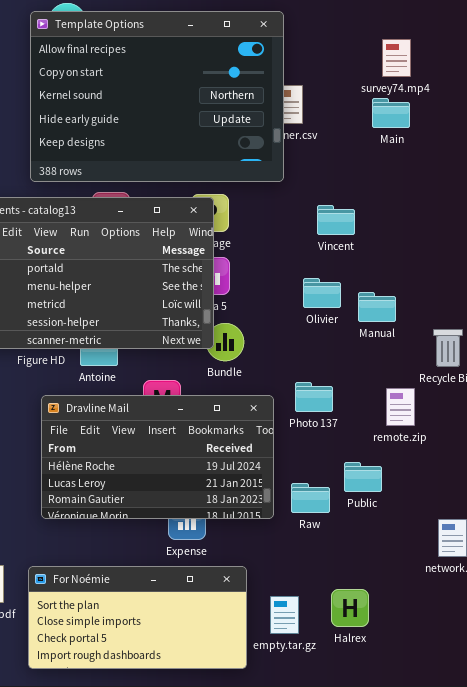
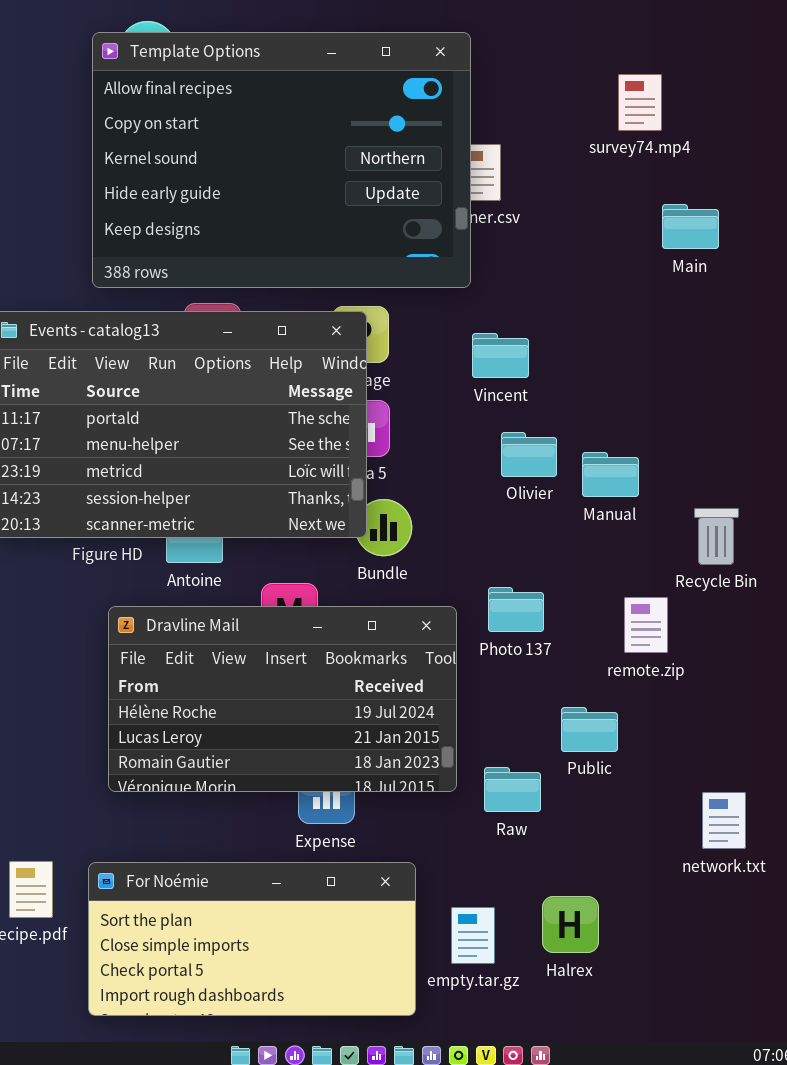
Main: [372,98,410,128] -> [662,204,719,249], moved
Vincent: [317,205,355,235] -> [472,333,529,378], moved
Raw: [291,483,330,513] -> [484,767,541,812], moved

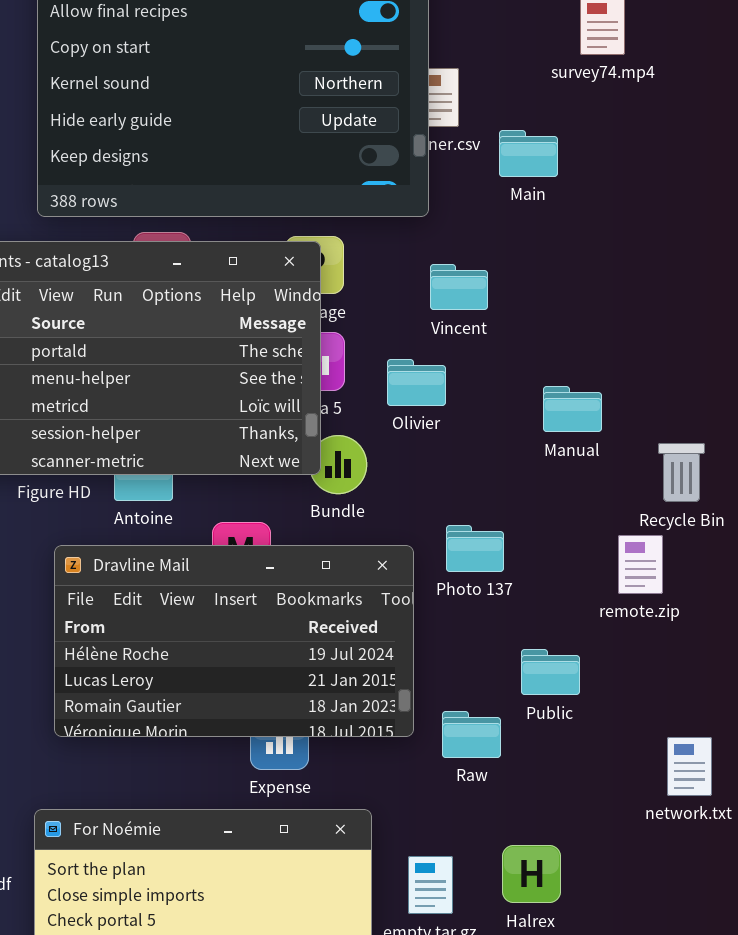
Main: [662,204,719,249] -> [499,130,558,177], moved
Olivier: [501,432,557,477] -> [387,359,446,406], moved
remote.zip: [624,597,668,653] -> [618,535,663,594], moved

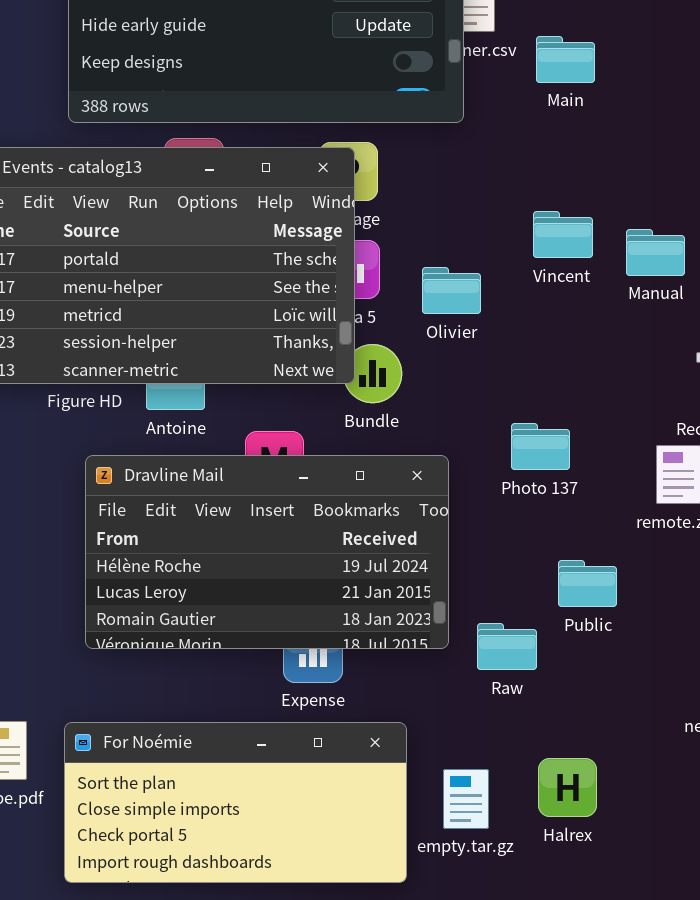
Vincent: [430,264,488,310] -> [533,211,593,258], moved
Manual: [543,386,602,432] -> [626,229,685,276], moved
Photo 137: [446,525,504,572] -> [511,423,570,470], moved

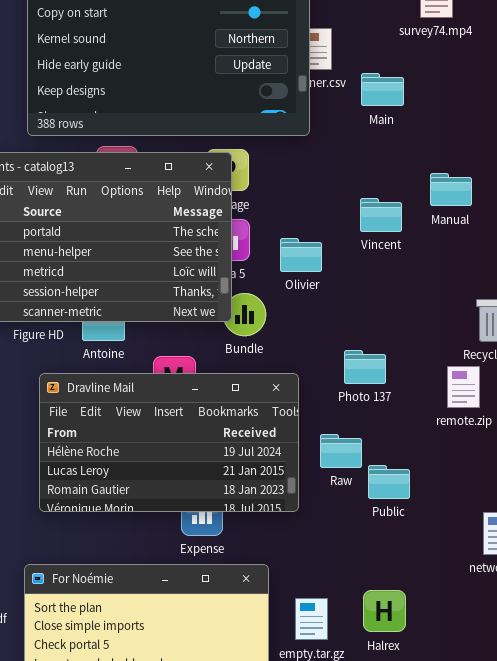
Manual: [626,229,685,276] -> [430,173,472,206], moved
Public: [558,560,617,607] -> [368,465,410,499], moved
Raw: [477,623,537,670] -> [320,434,362,468], moved

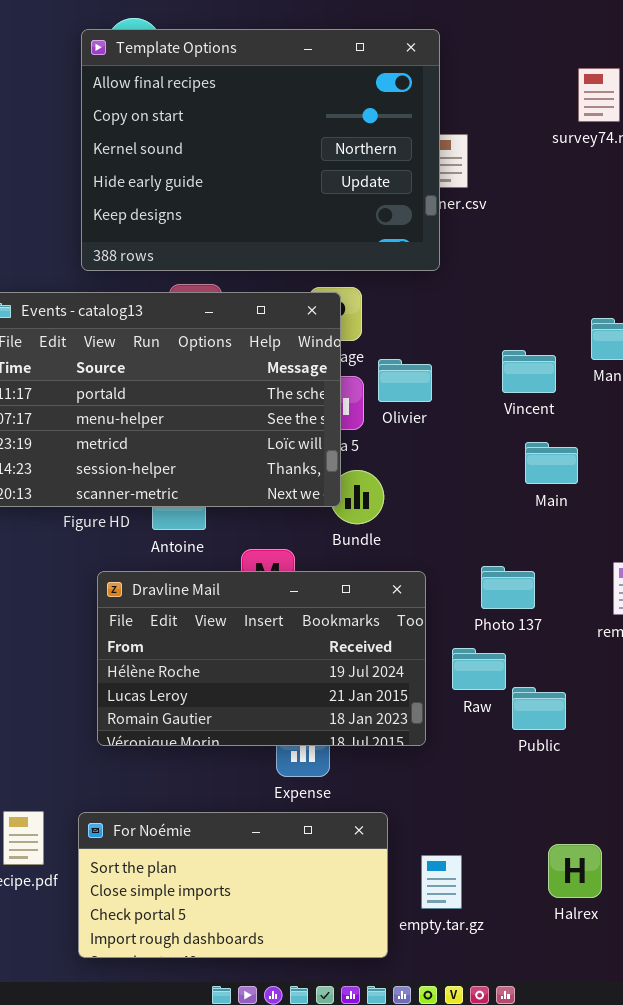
Main: [361,73,404,106] -> [525,442,578,484], moved
Olivier: [280,238,322,272] -> [378,359,432,402], moved
Photo 137: [344,350,386,384] -> [481,566,535,609], moved
Halrex: [363,590,406,632] -> [548,844,602,898], moved

